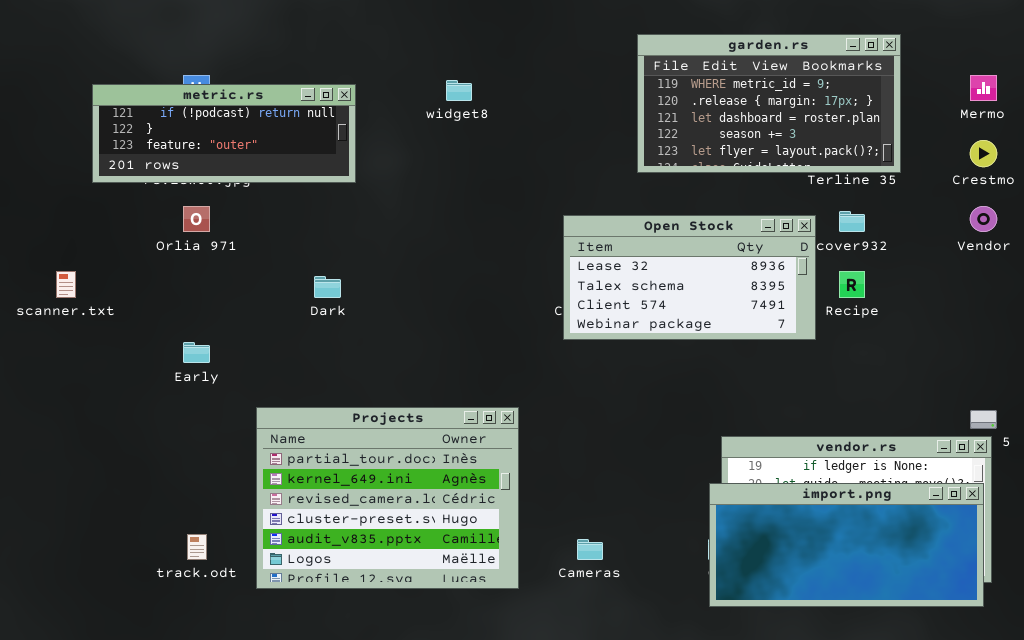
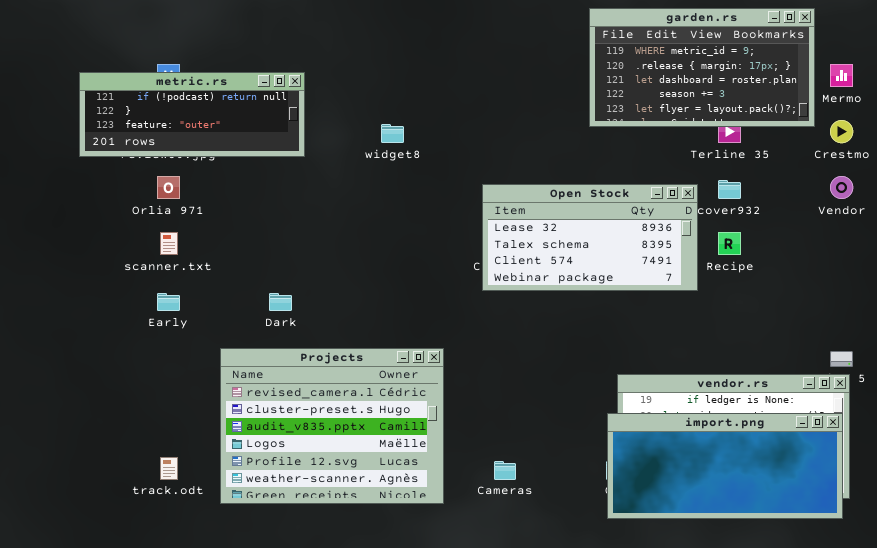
garden.rs: [637,34,901,173] -> [589,8,815,127], moved
widget8: [446,80,472,101] -> [381,124,404,143], moved
scanner.txt: [56,271,76,298] -> [160,232,178,255], moved
Dark: [314,276,341,298] -> [269,293,292,311], moved
Projects: [256,407,519,589] -> [220,348,444,504], scrolled down 2 rows

